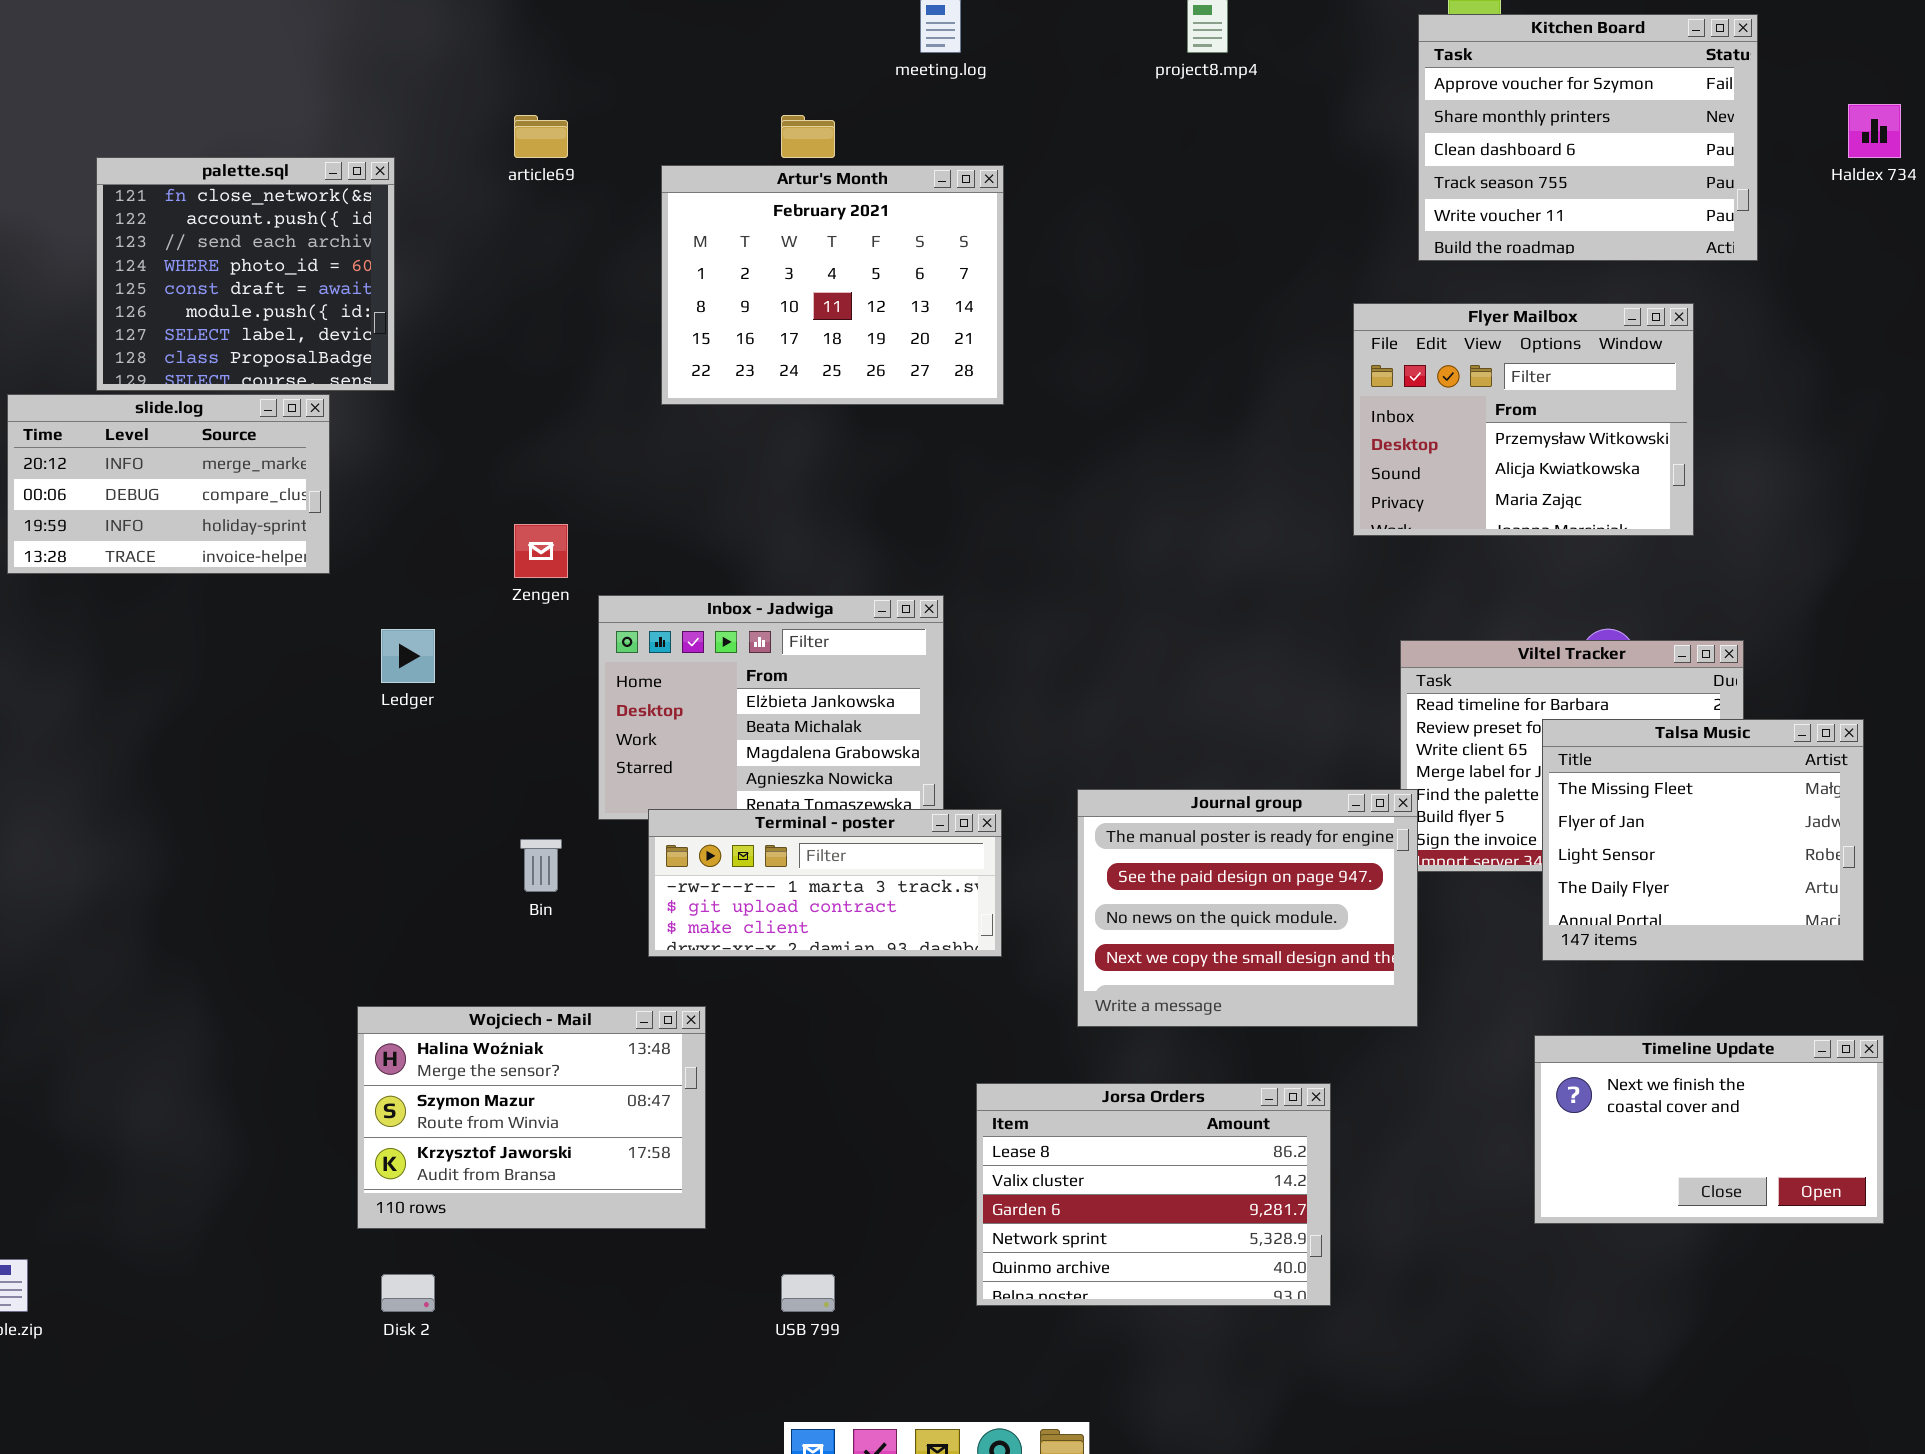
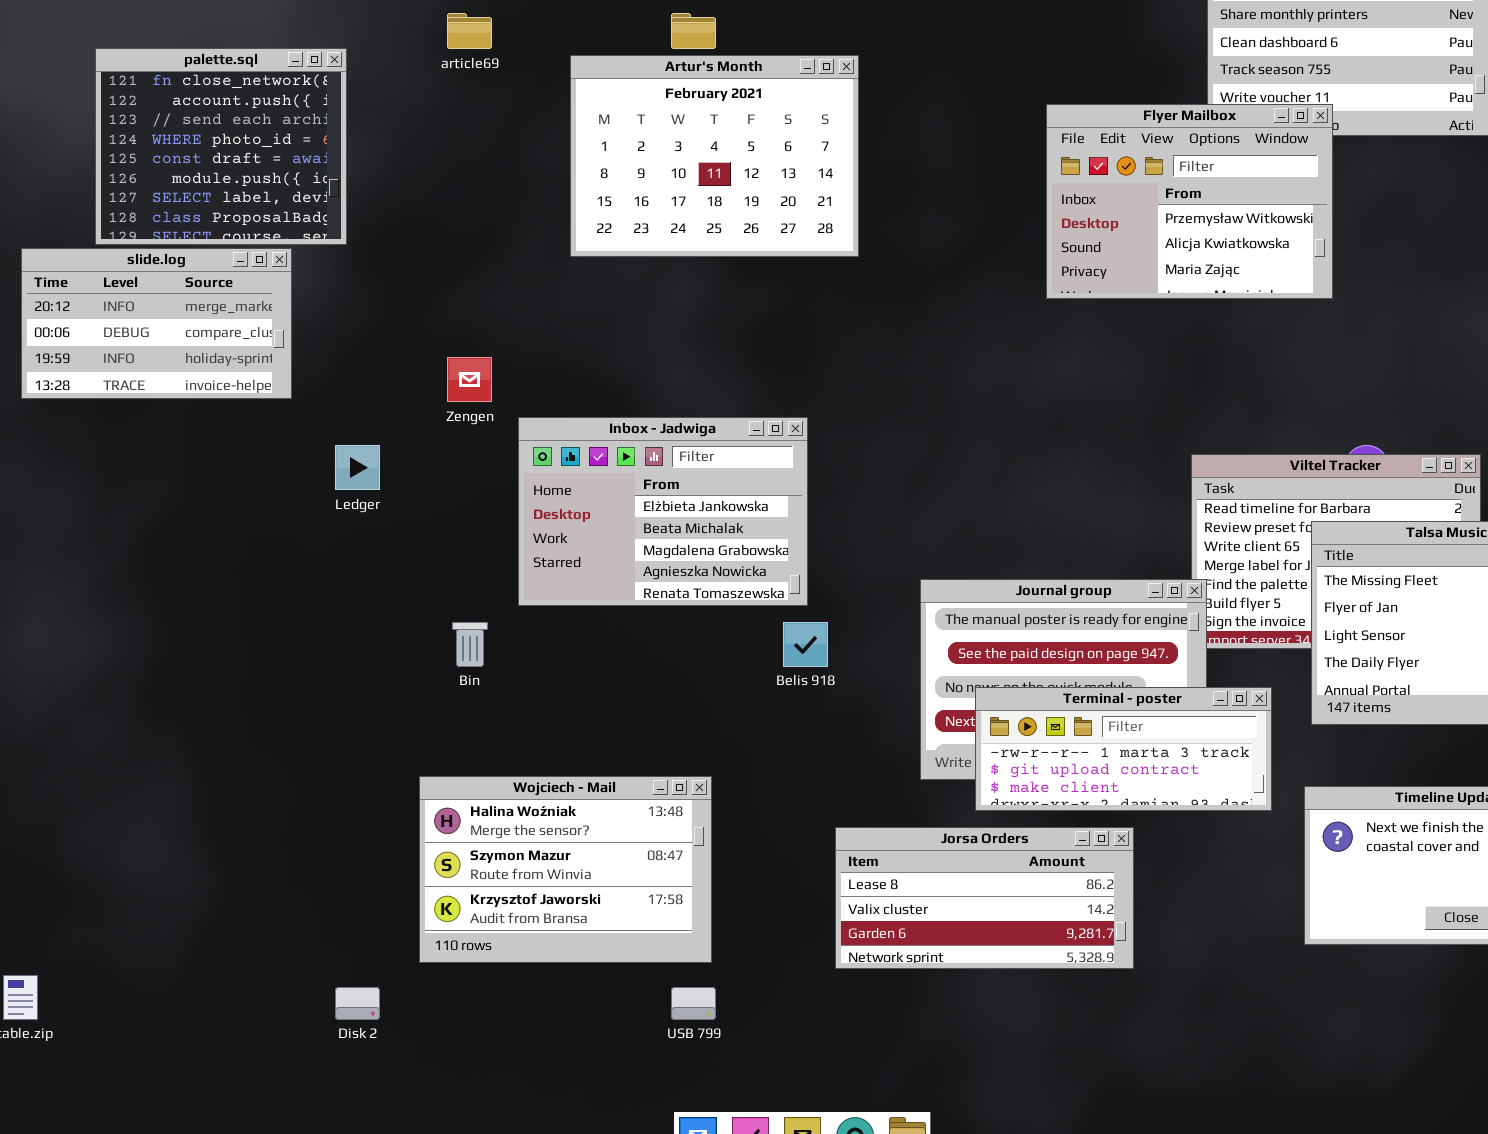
Flyer Mailbox: [1353,303,1694,536] -> [1046,104,1333,299], moved
Terminal - poster: [648,809,1002,957] -> [975,687,1272,811], moved
Wojciech - Mail: [357,1006,706,1229] -> [419,776,712,963], moved
Jorsa Orders: [976,1083,1331,1306] -> [835,827,1134,969], resized

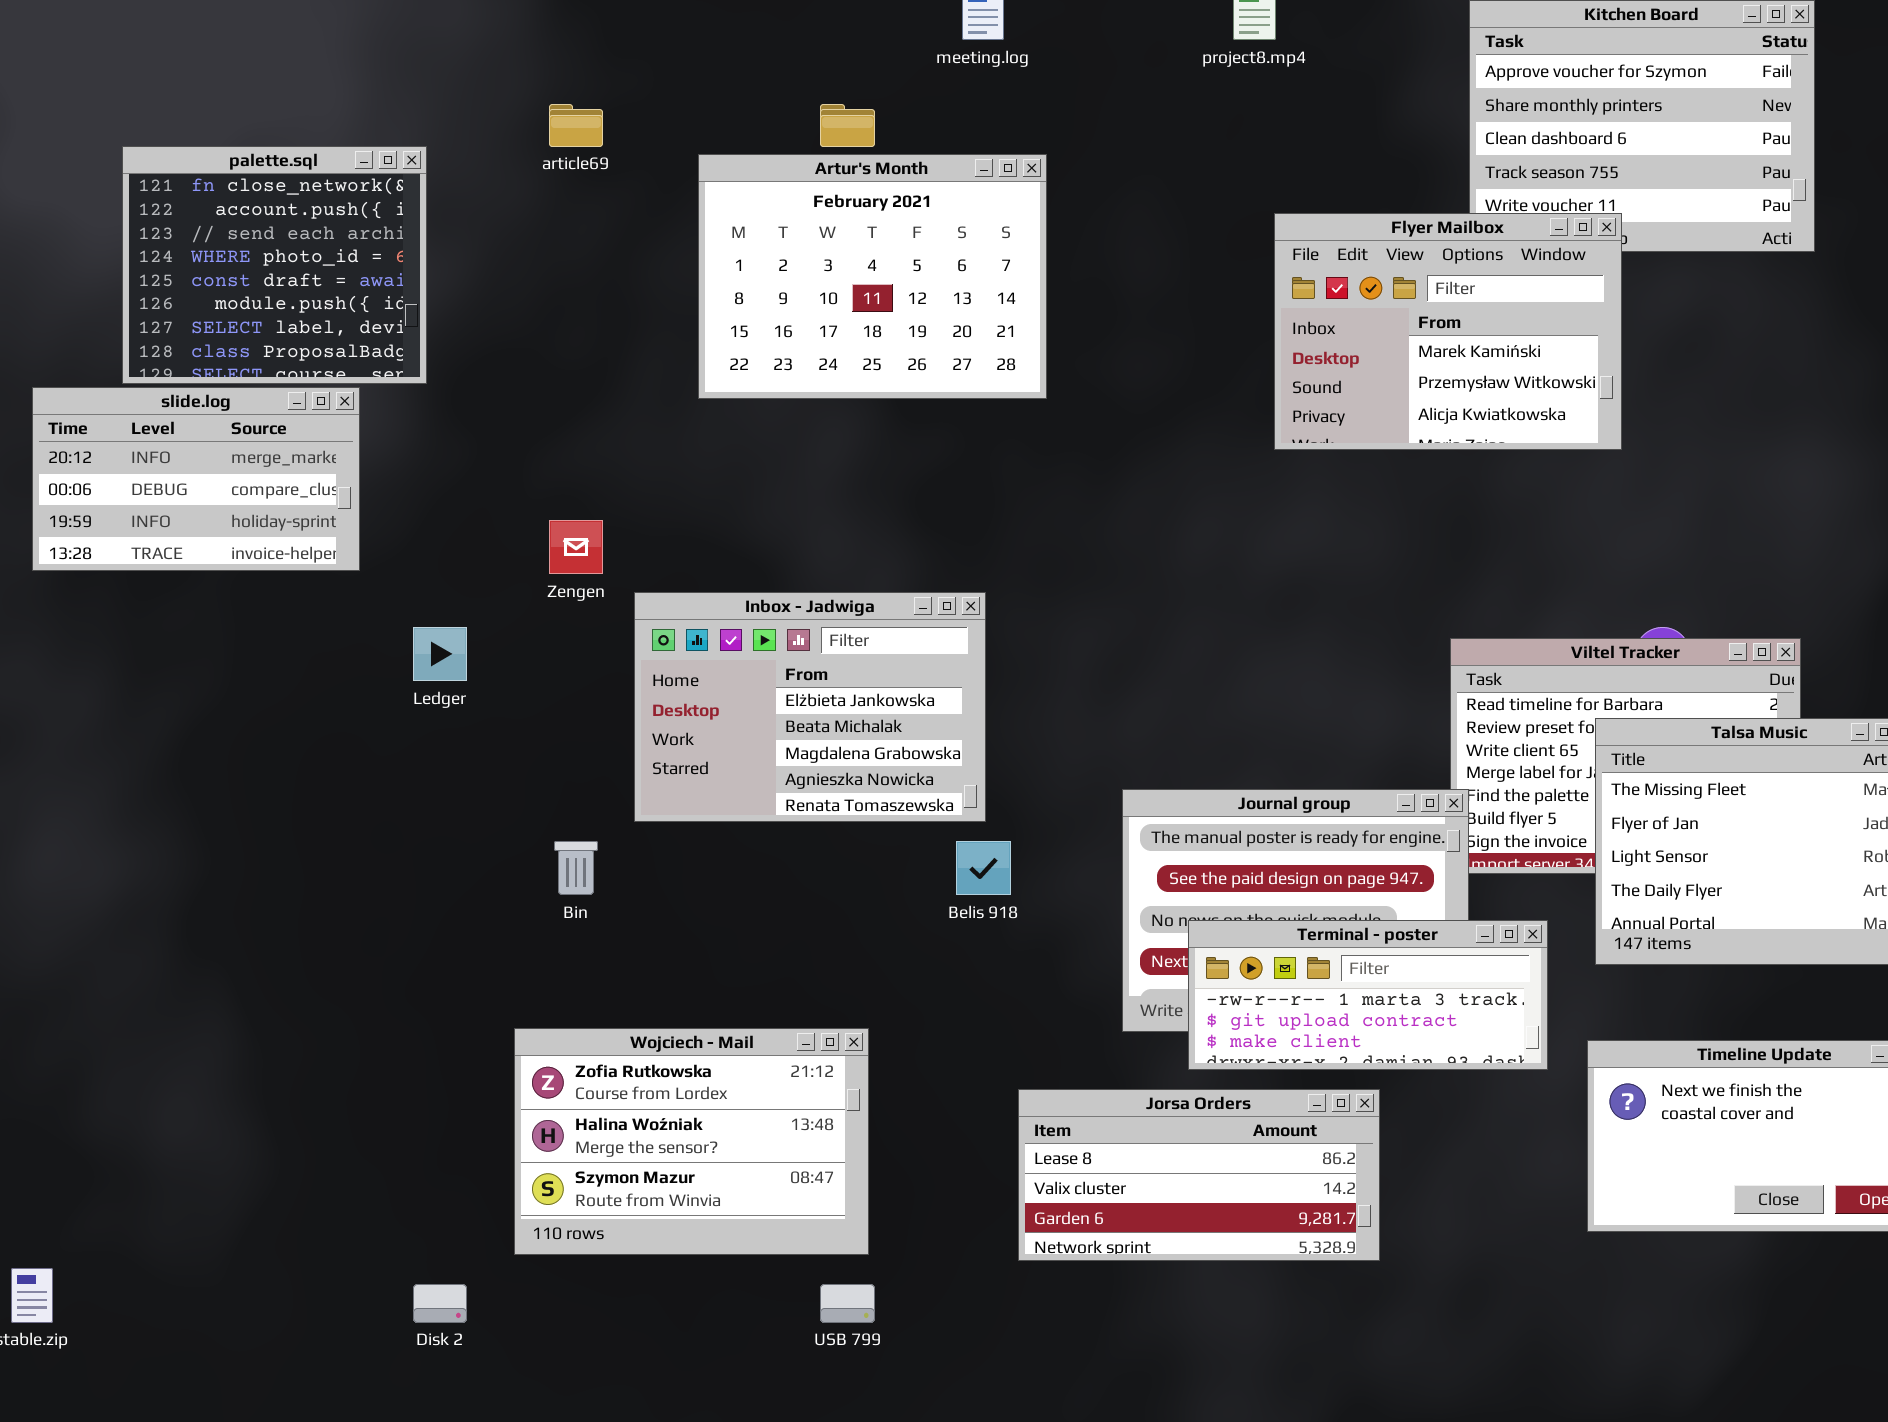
Flyer Mailbox: [1046,104,1333,299] -> [1274,213,1622,450], scrolled up 1 row
Wojciech - Mail: [419,776,712,963] -> [514,1028,869,1255], scrolled up 1 row

